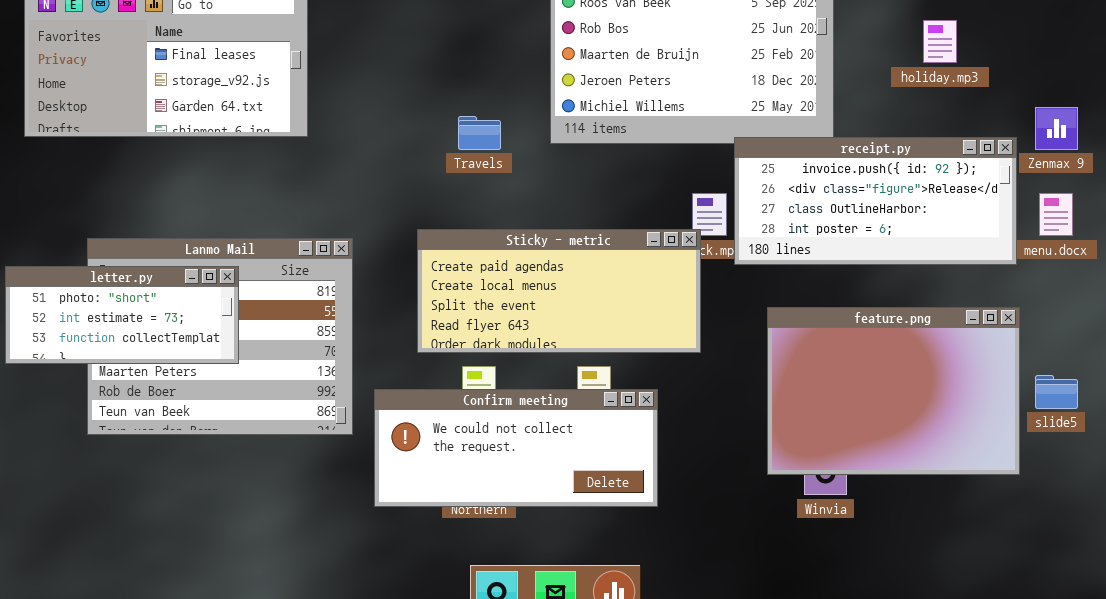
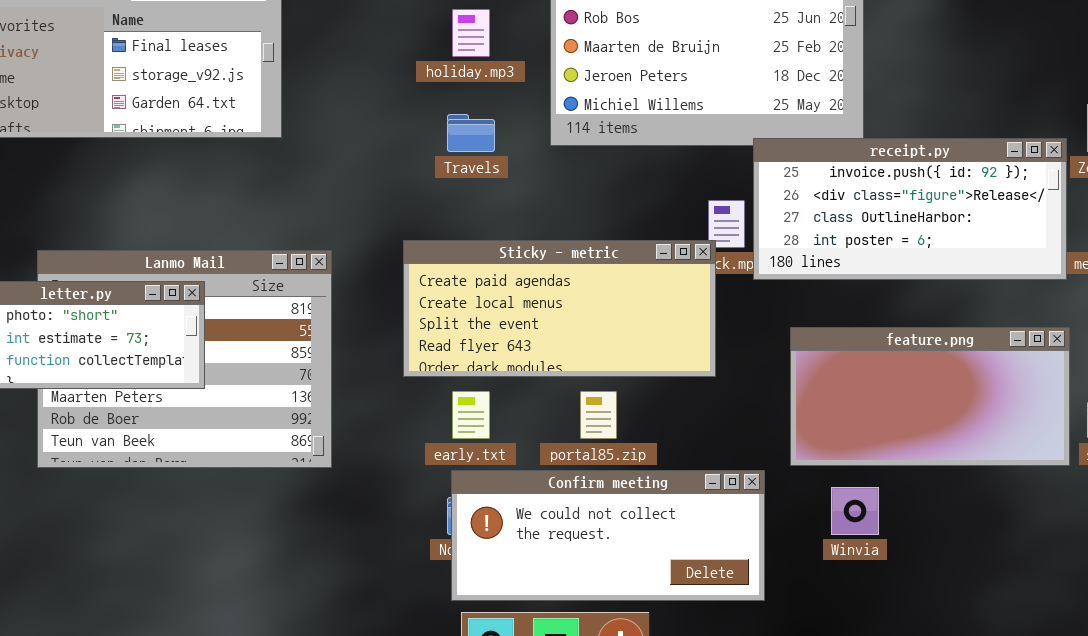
holiday.mp3: [923,20,957,63] -> [452,9,490,57], moved
feature.png: [767,307,1020,475] -> [790,327,1070,466], resized
Confirm meeting: [374,389,658,507] -> [451,470,765,601], moved

